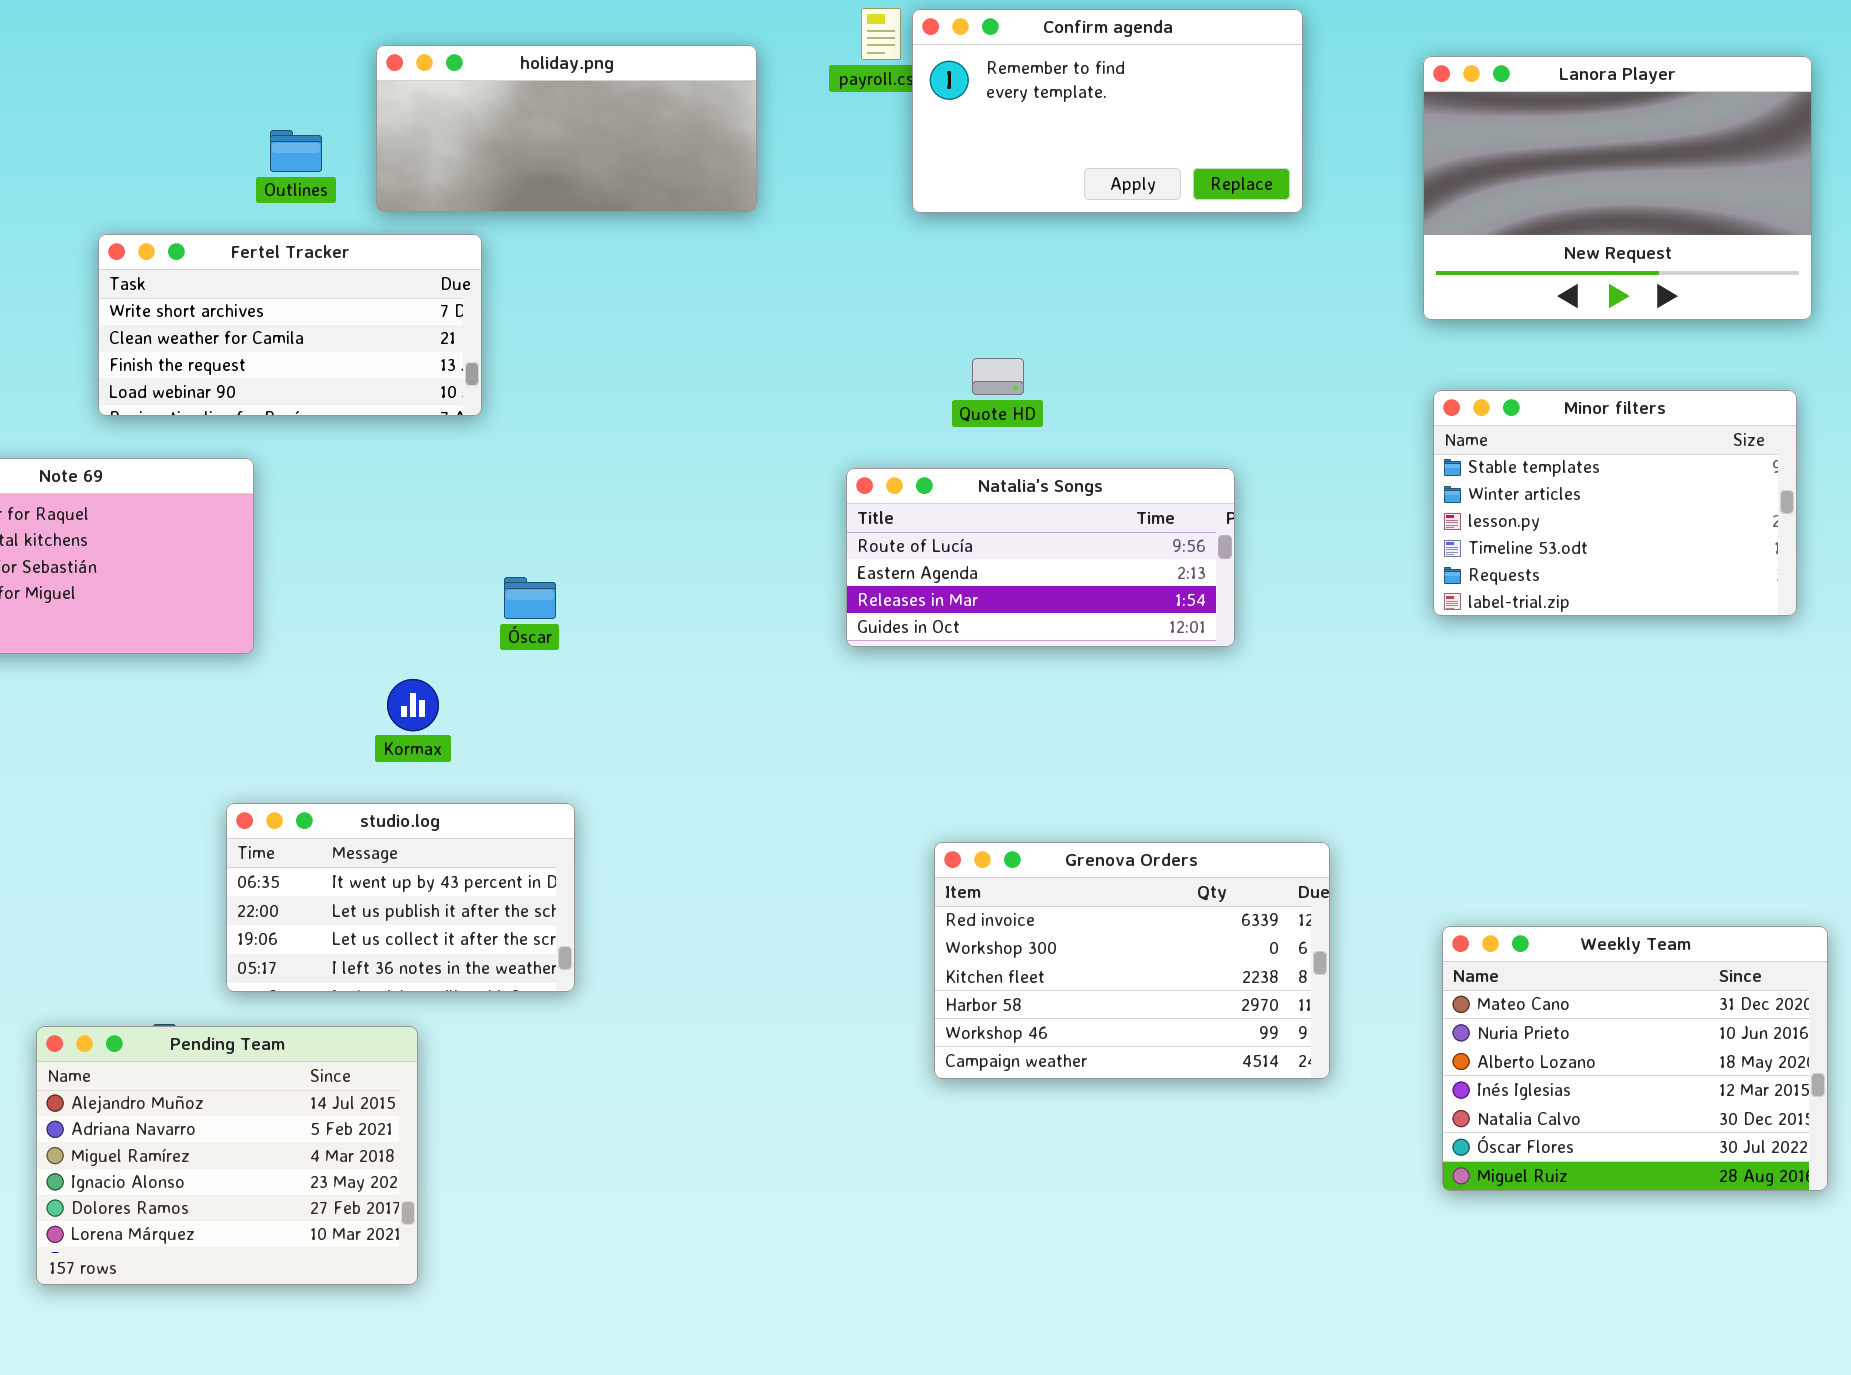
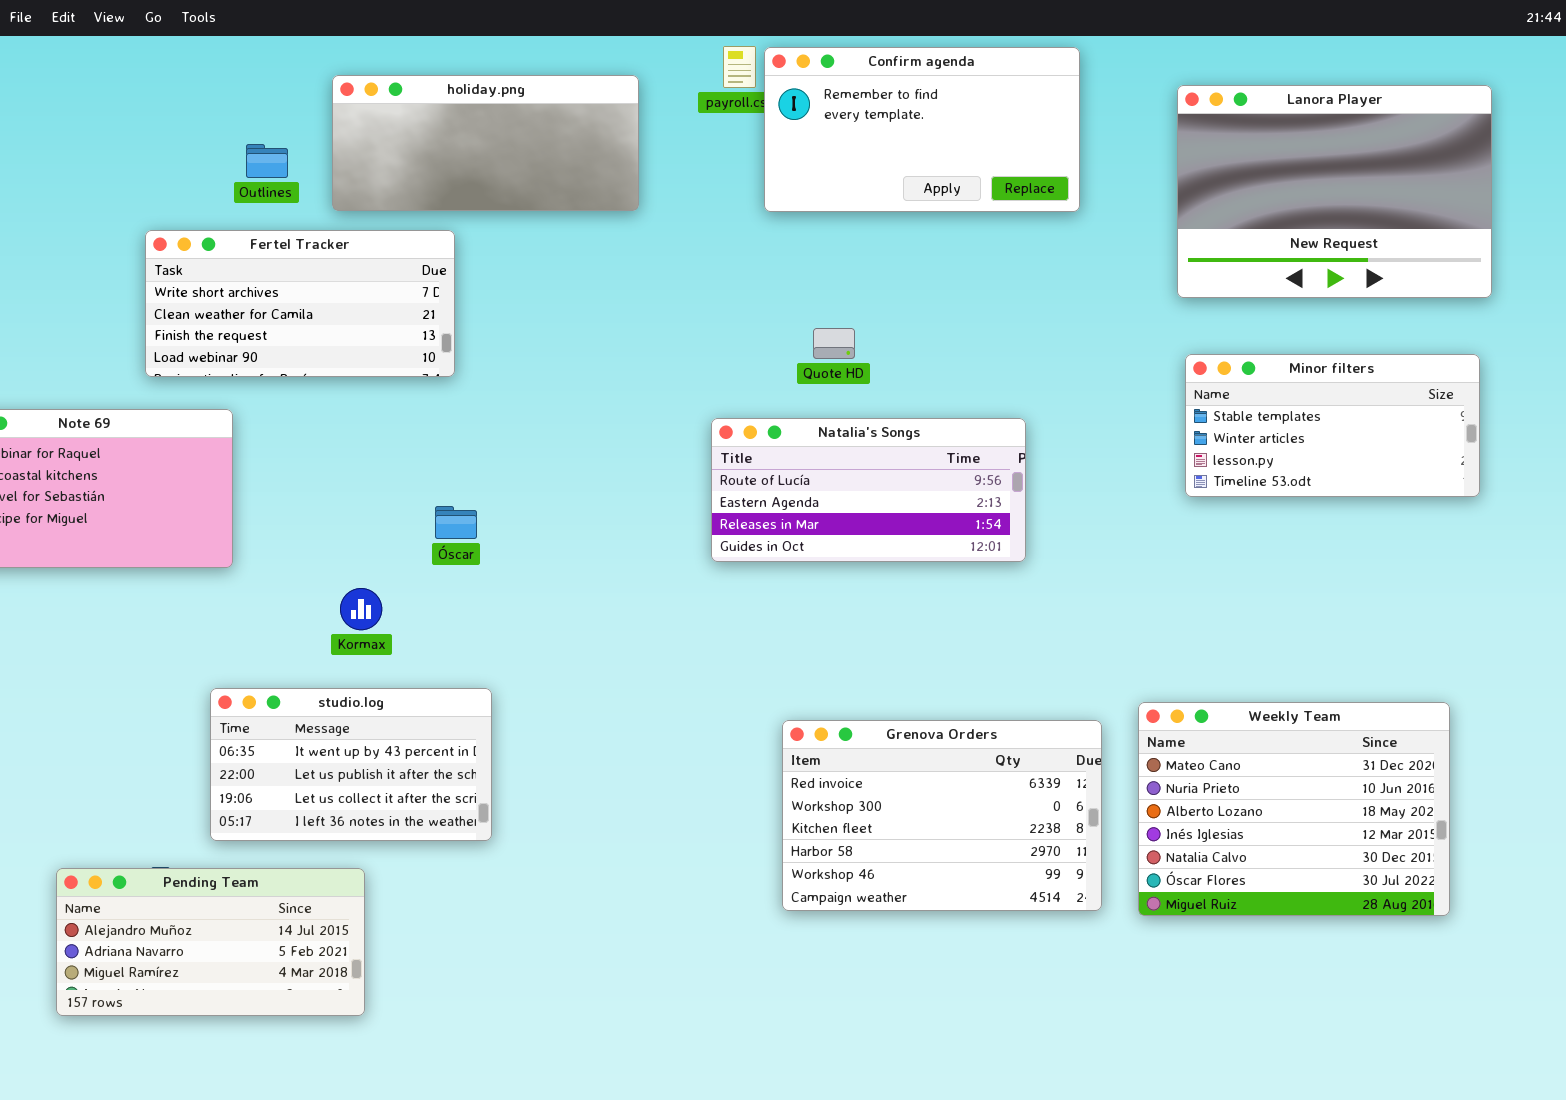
Fertel Tracker: [98,234,482,416] -> [145,230,455,377], moved
Minor filters: [1433,390,1797,616] -> [1185,354,1480,497], resized
Weekly Team: [1442,926,1828,1191] -> [1138,702,1450,916], moved
Pending Team: [36,1026,418,1285] -> [56,868,365,1016], resized

